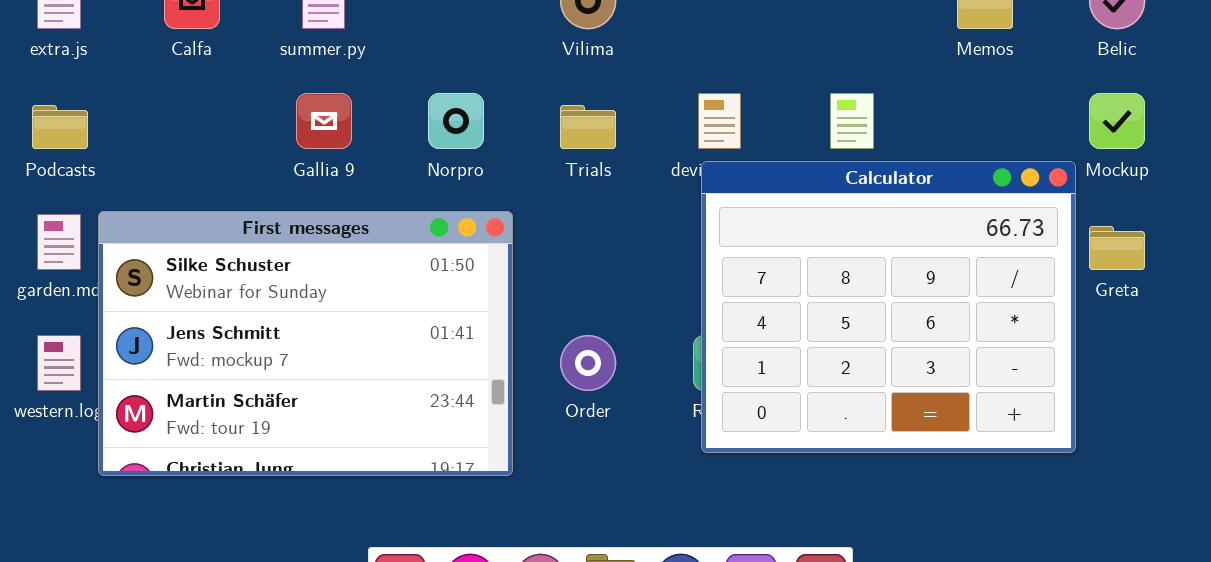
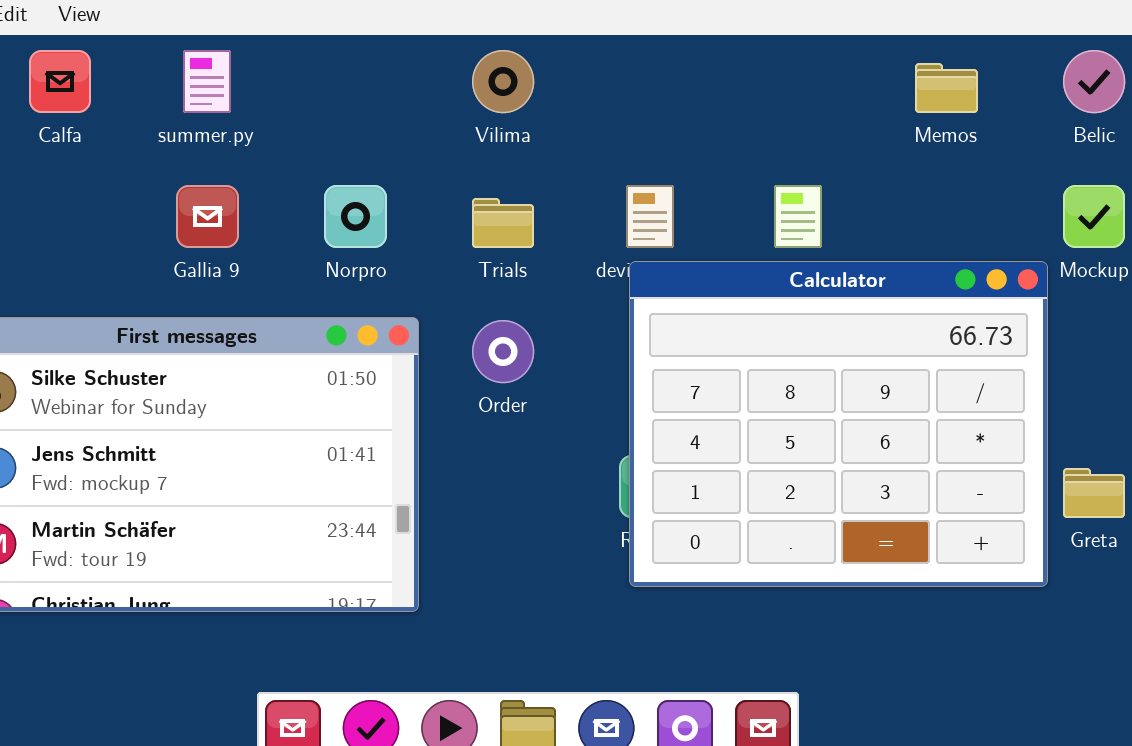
Greta: [1089,226,1145,270] -> [1063,468,1125,518], moved
Order: [560,335,616,391] -> [472,320,534,383], moved

